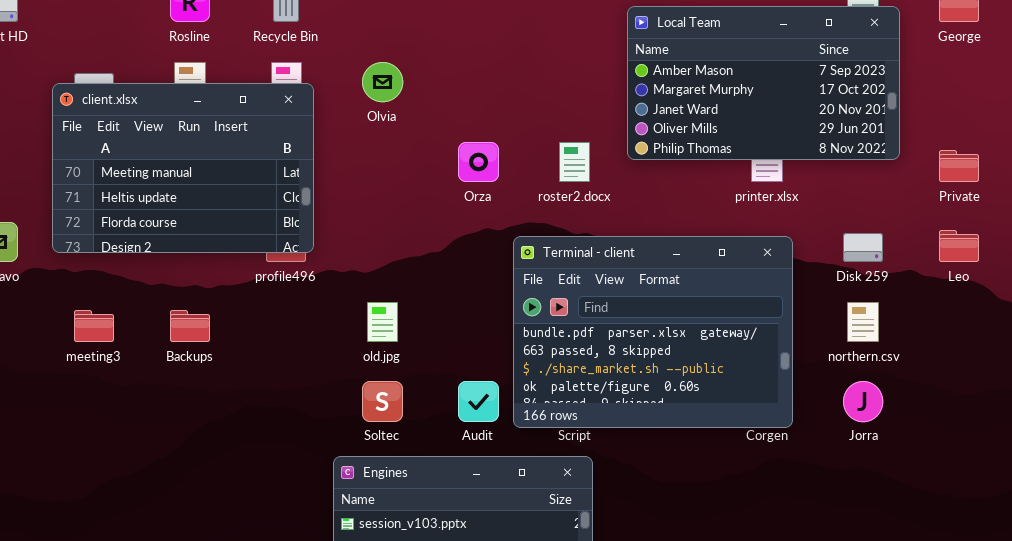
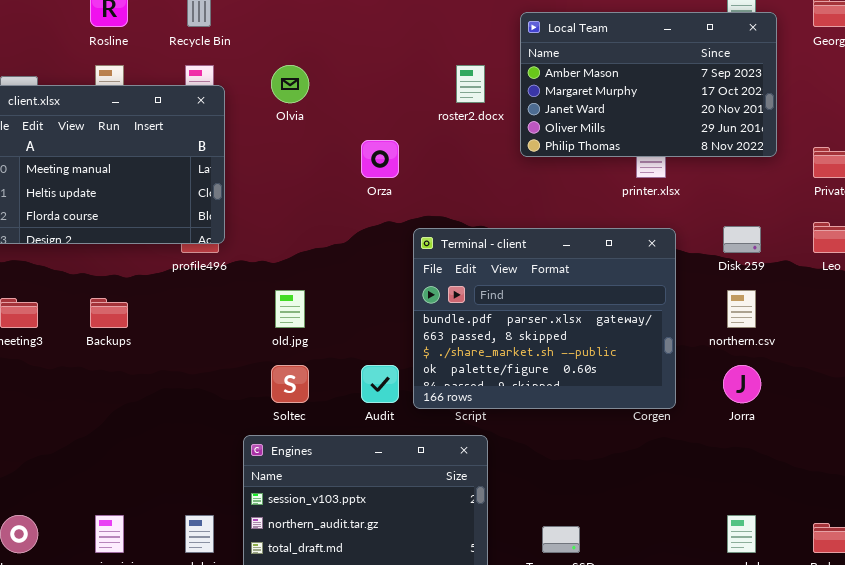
roster2.docx: [559,142,590,182] -> [456,65,485,103], moved

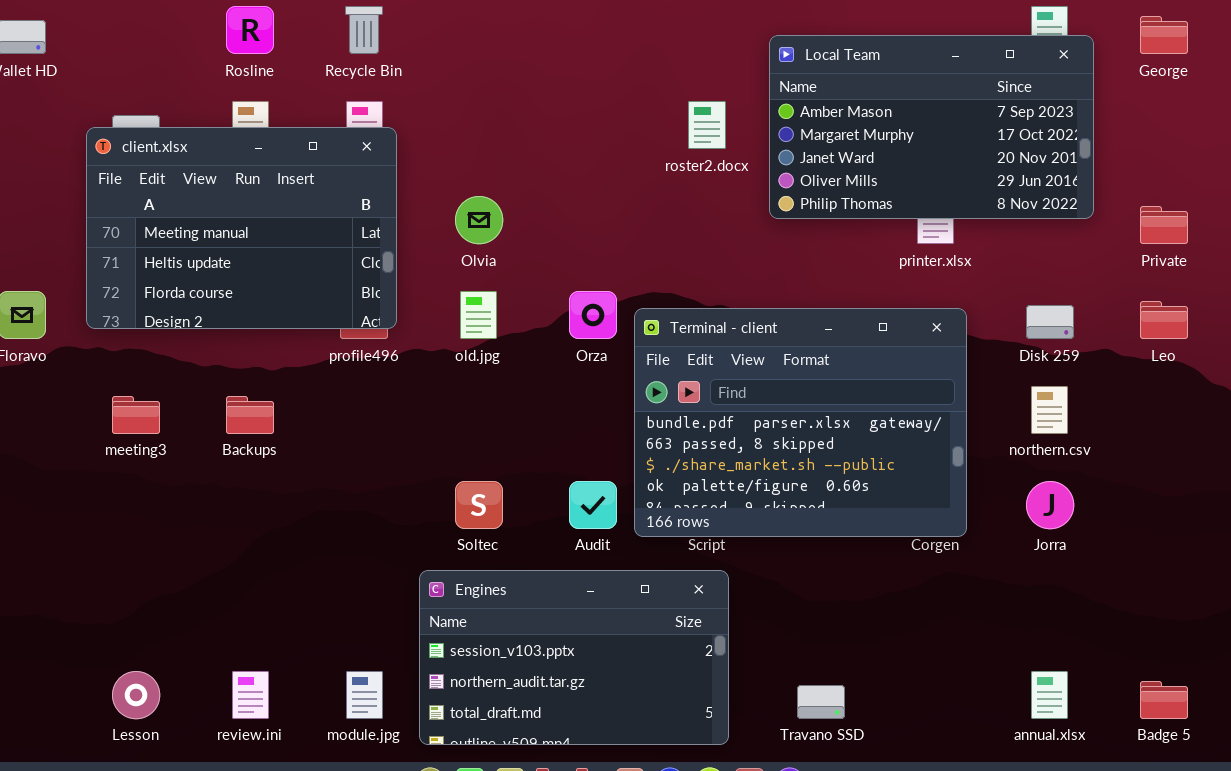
Olvia: [271,65,309,103] -> [455,196,503,244], moved
Orza: [361,140,399,178] -> [569,291,617,339], moved
old.jpg: [275,290,305,328] -> [460,291,497,339], moved

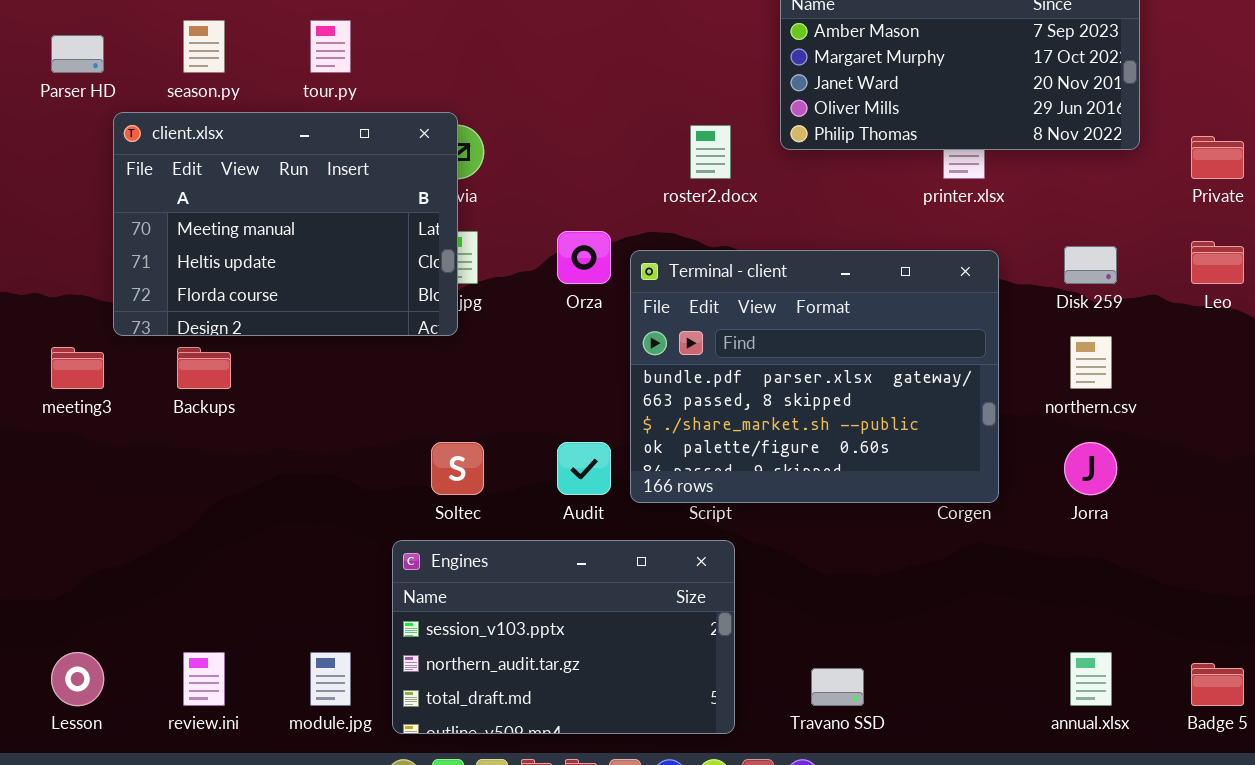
roster2.docx: [688,101,726,149] -> [690,125,731,179], moved
client.xlsx: [86,127,397,329] -> [113,112,458,336], moved

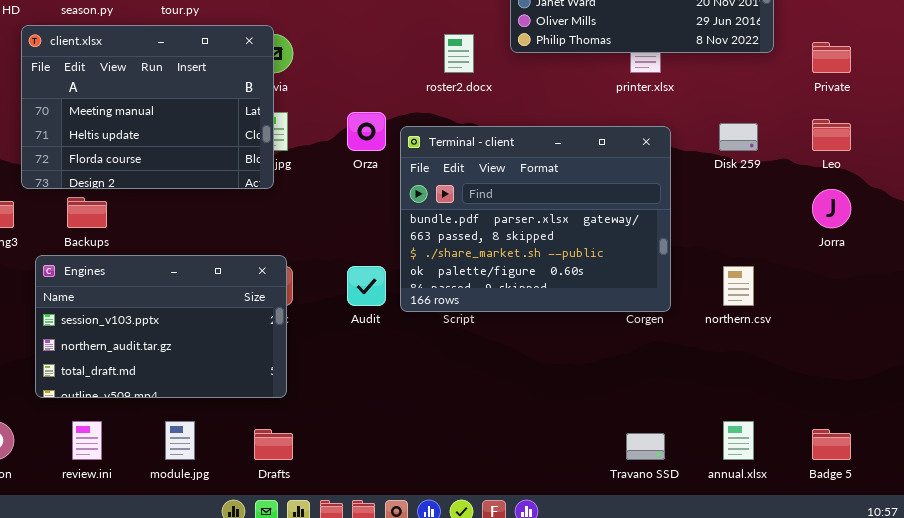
northern.csv: [1070,336,1112,389] -> [723,266,754,306], moved
Jorra: [1064,442,1117,495] -> [812,189,851,228], moved
Engines: [392,540,735,734] -> [35,255,287,398], moved
Travano SSD: [811,668,864,706] -> [626,433,665,460], moved

